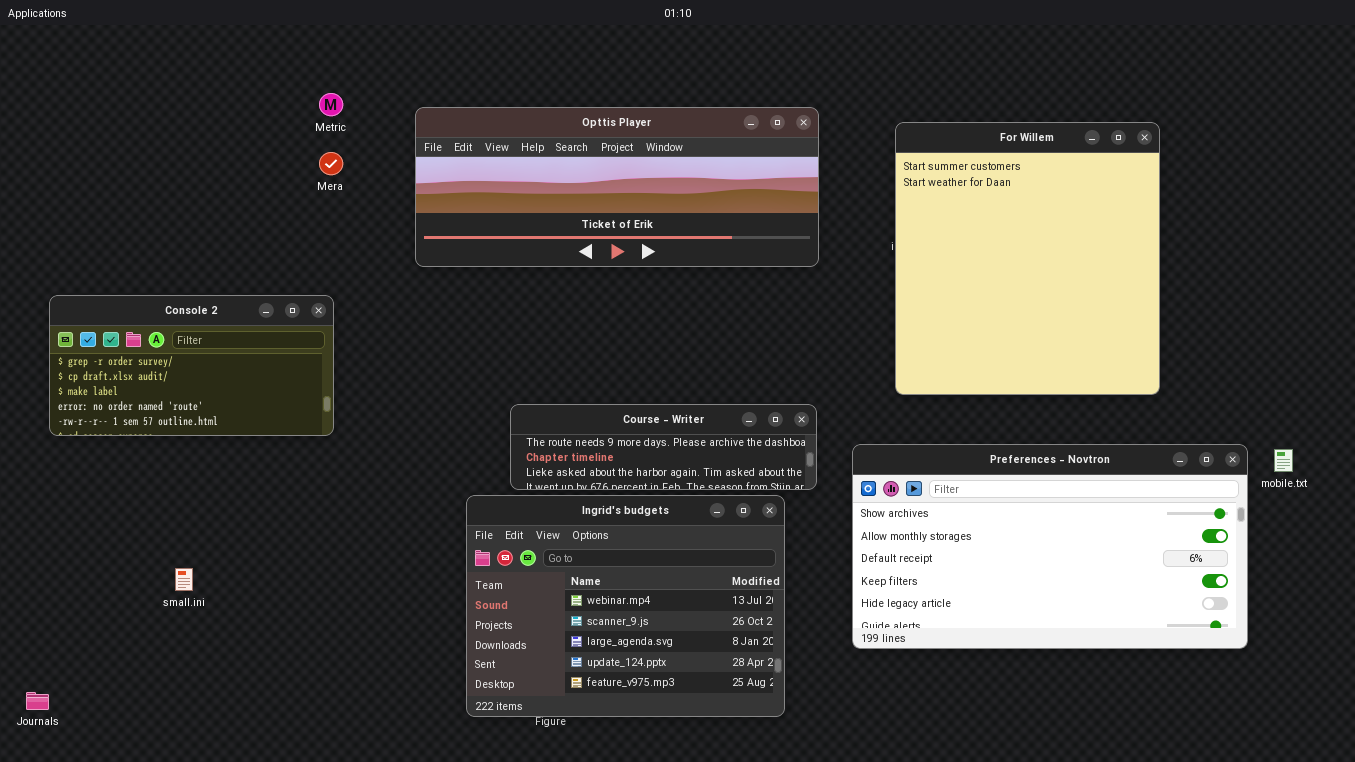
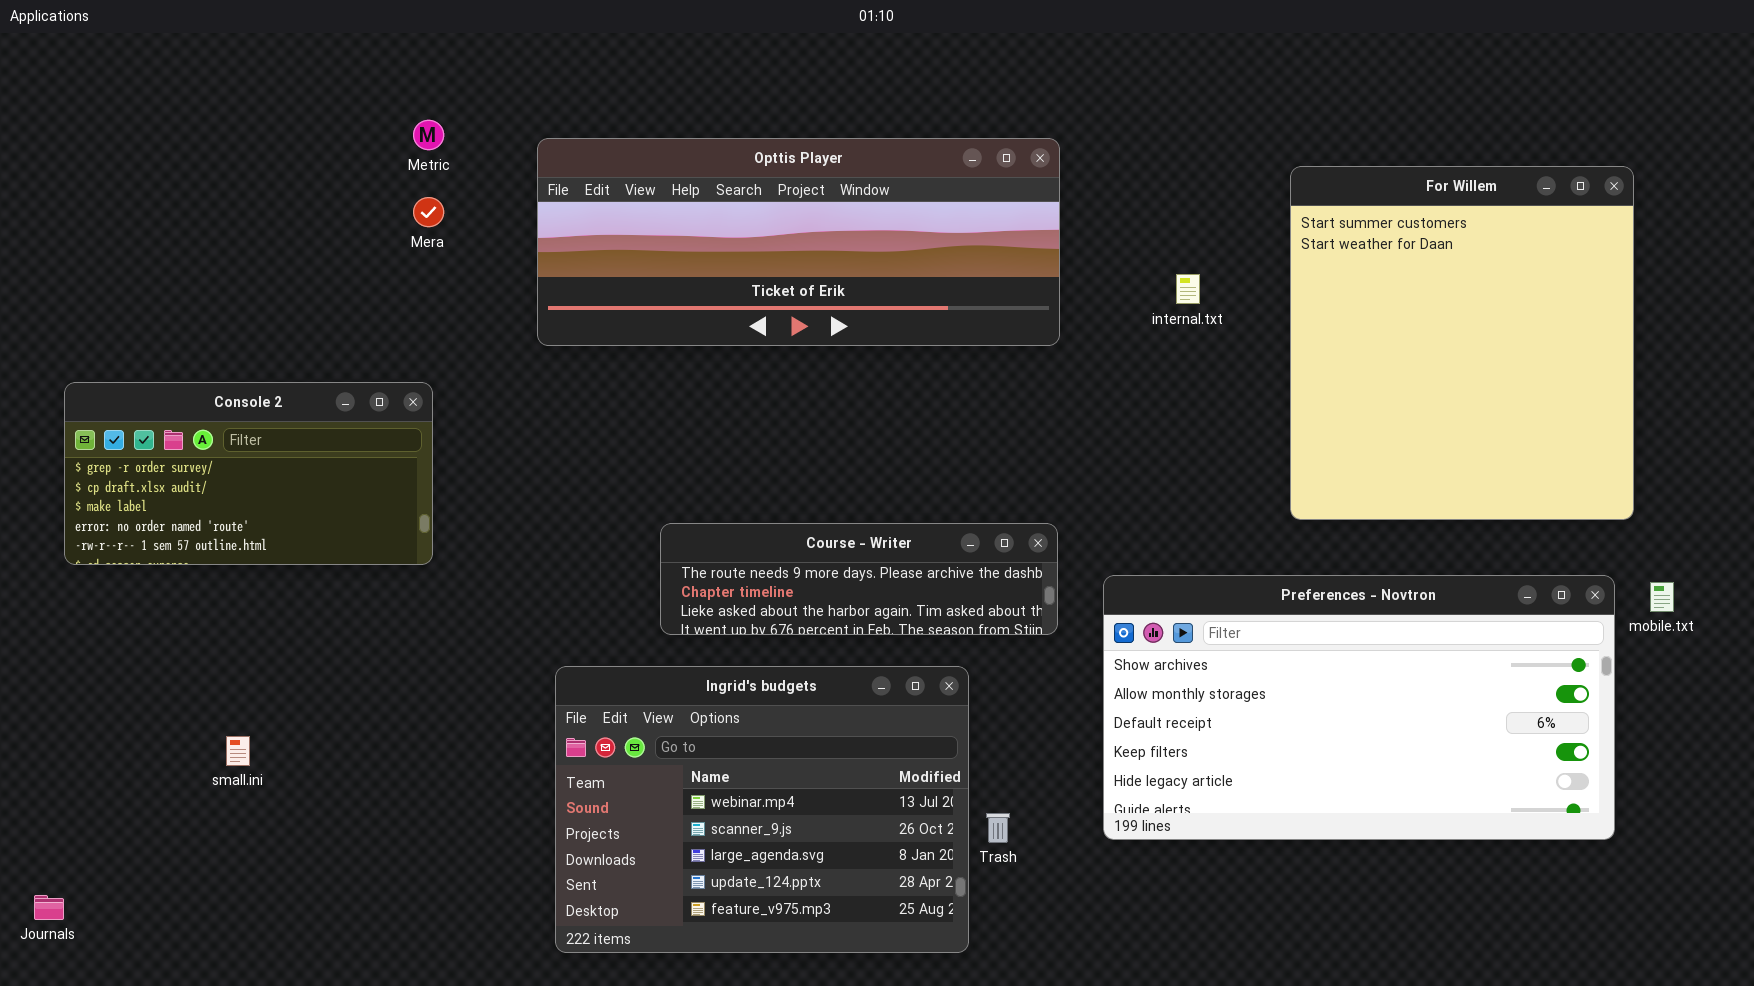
For Willem: [895,122,1160,395] -> [1290,166,1634,520], moved
Ingrid's budgets: [466,495,785,717] -> [555,666,969,953], moved

